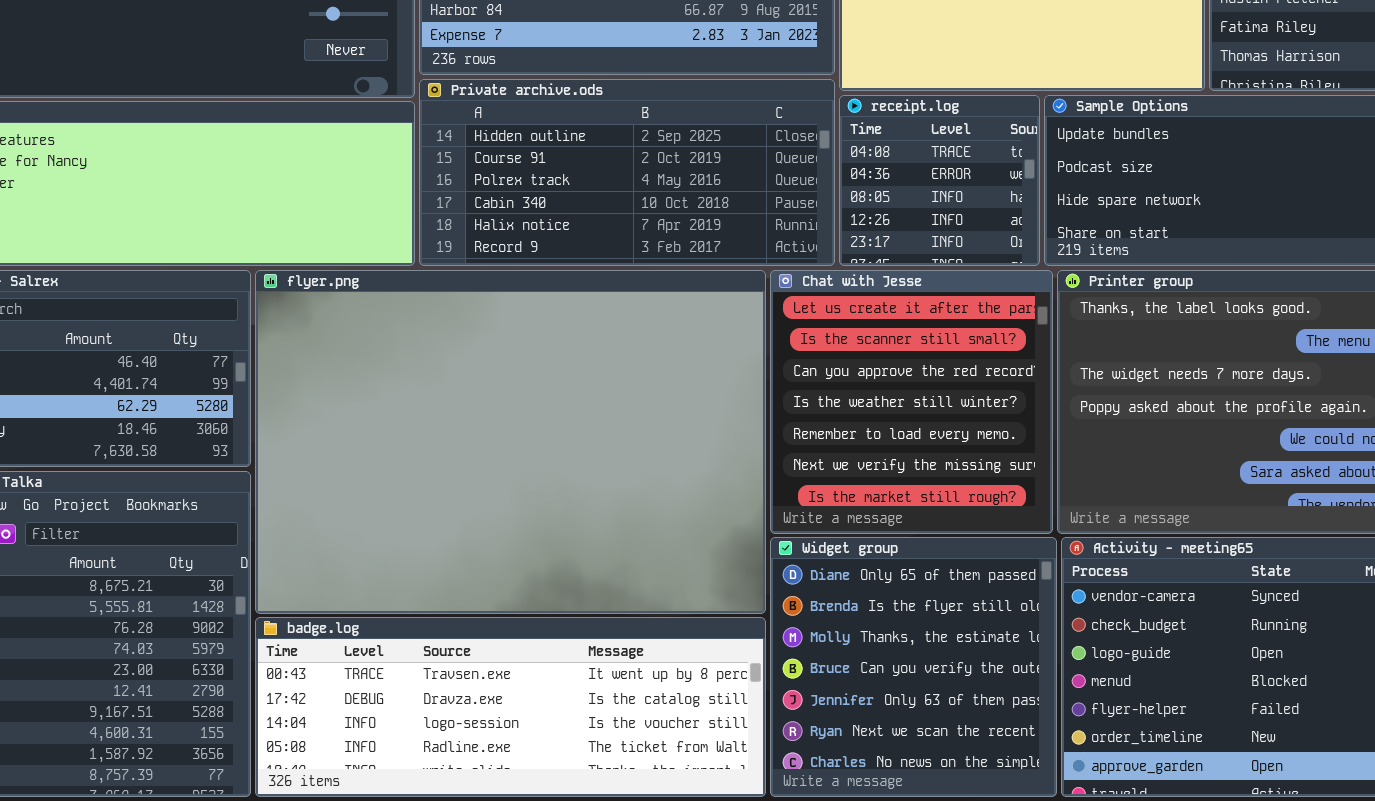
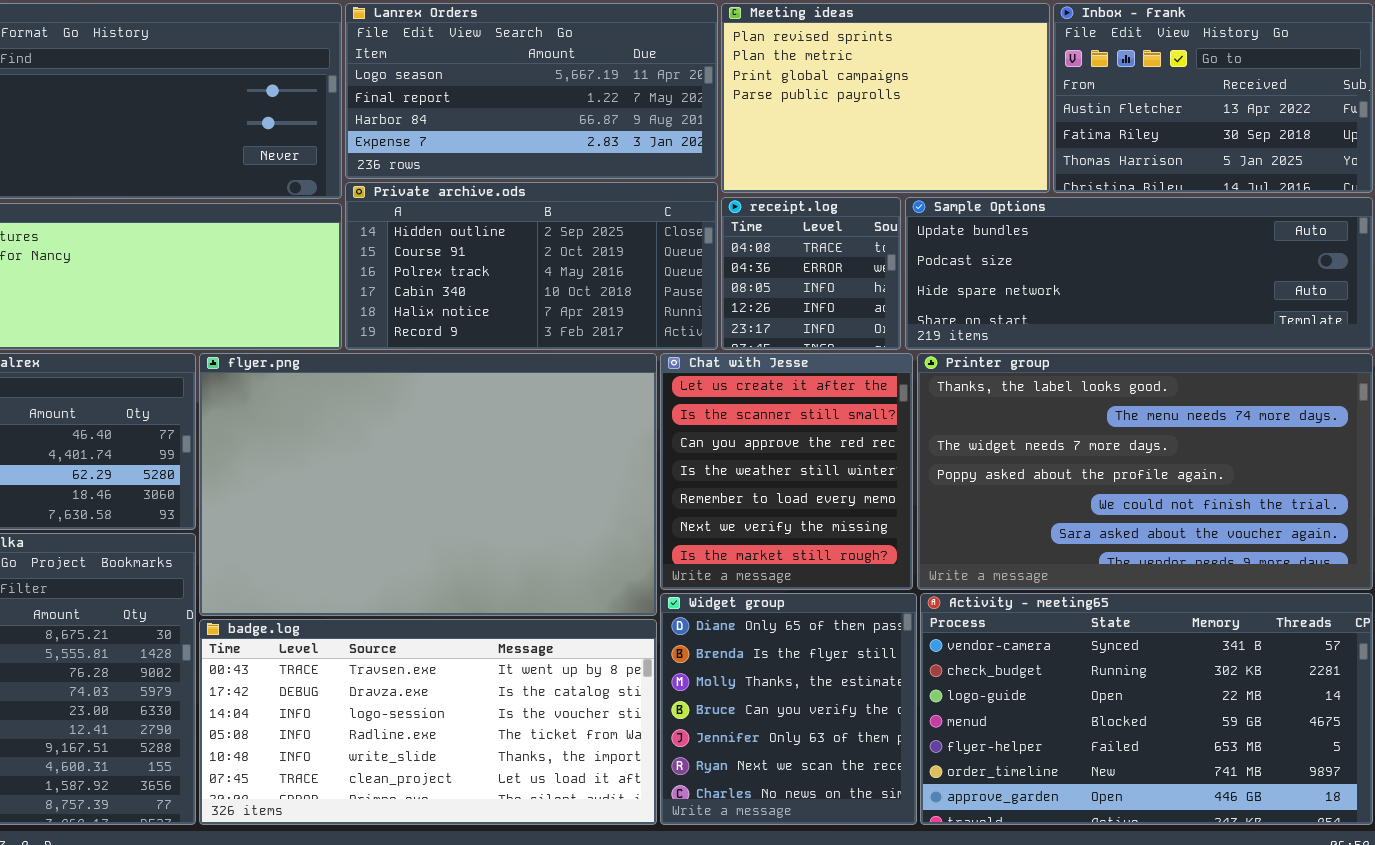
flyer.png: [255,270,766,614] -> [199,353,657,616], resized
badge.log: [255,617,766,797] -> [199,619,657,825], resized

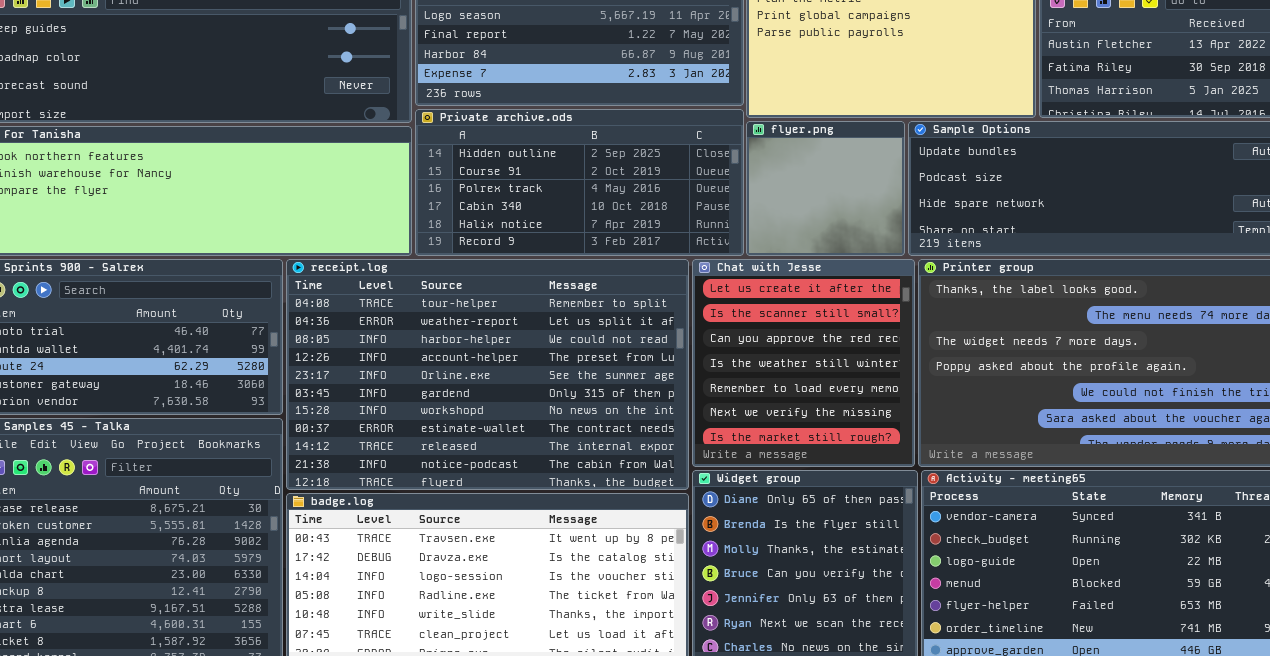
receipt.log: [721,197,901,350] -> [286,259,689,490], moved, resized
flyer.png: [199,353,657,616] -> [746,121,905,256], moved, resized

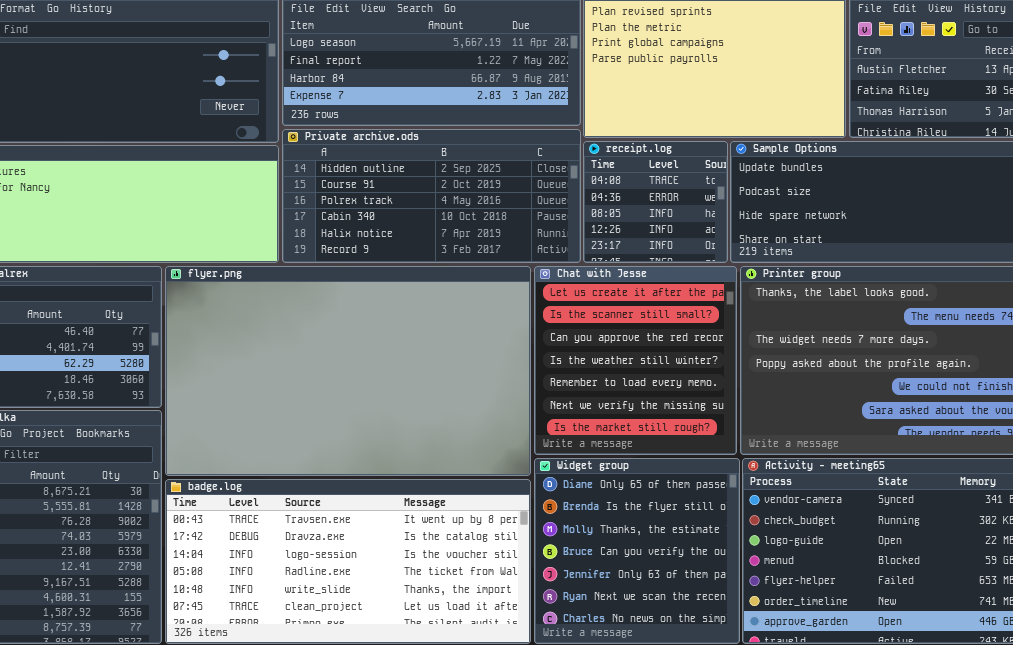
flyer.png: [746,121,905,256] -> [165,266,531,476], moved, resized
receipt.log: [286,259,689,490] -> [583,141,728,263], moved, resized

